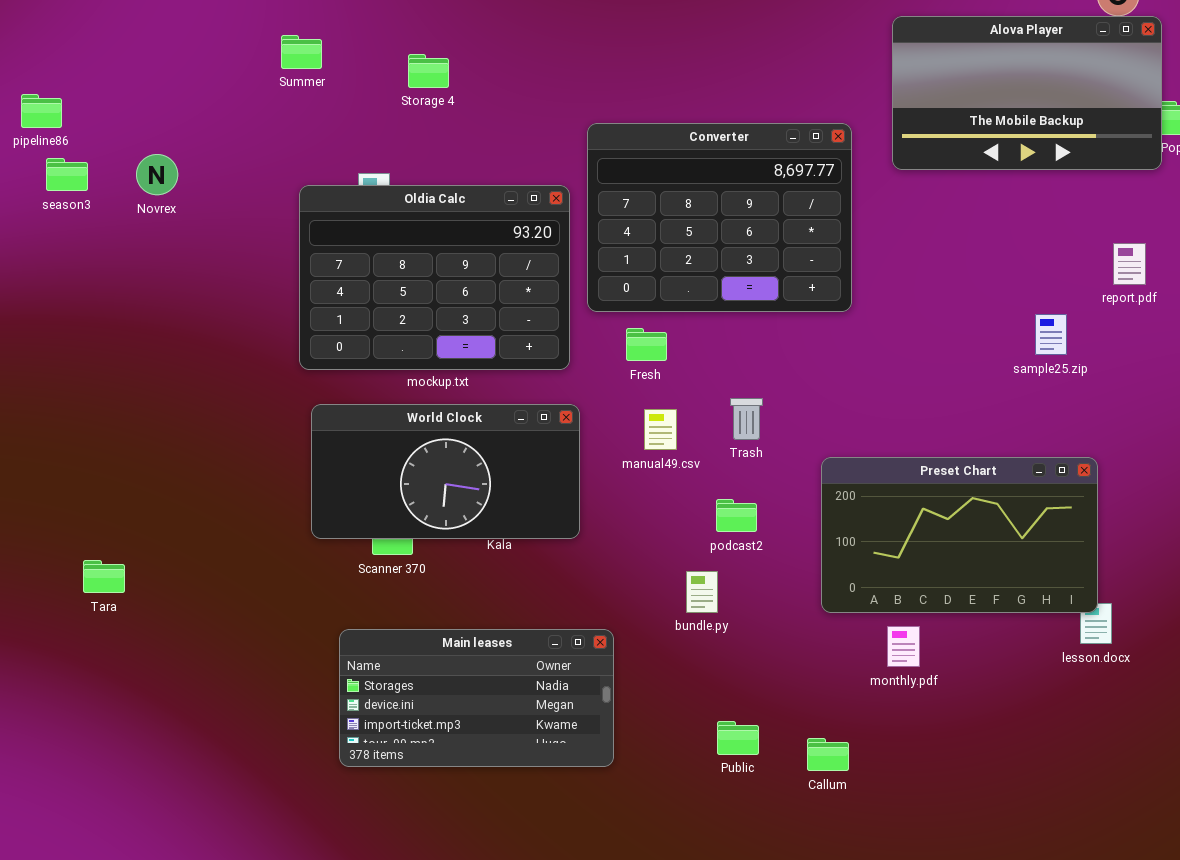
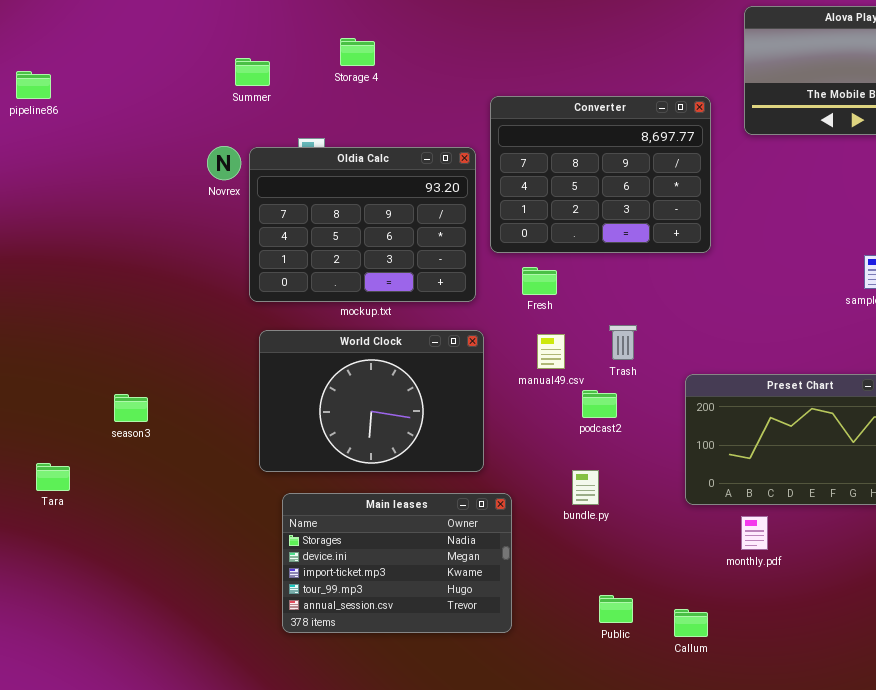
Summer: [281,35,322,69] -> [235,58,270,86], moved
Novrex: [136,154,178,195] -> [207,146,241,180], moved
season3: [46,158,88,191] -> [114,394,148,422], moved
World Clock: [311,404,580,539] -> [259,330,484,472], resized
podcast2: [716,499,757,532] -> [582,390,617,418], moved
Tara: [83,560,125,593] -> [36,463,70,491], moved
Main leases: [339,629,614,767] -> [282,493,512,633], resized

